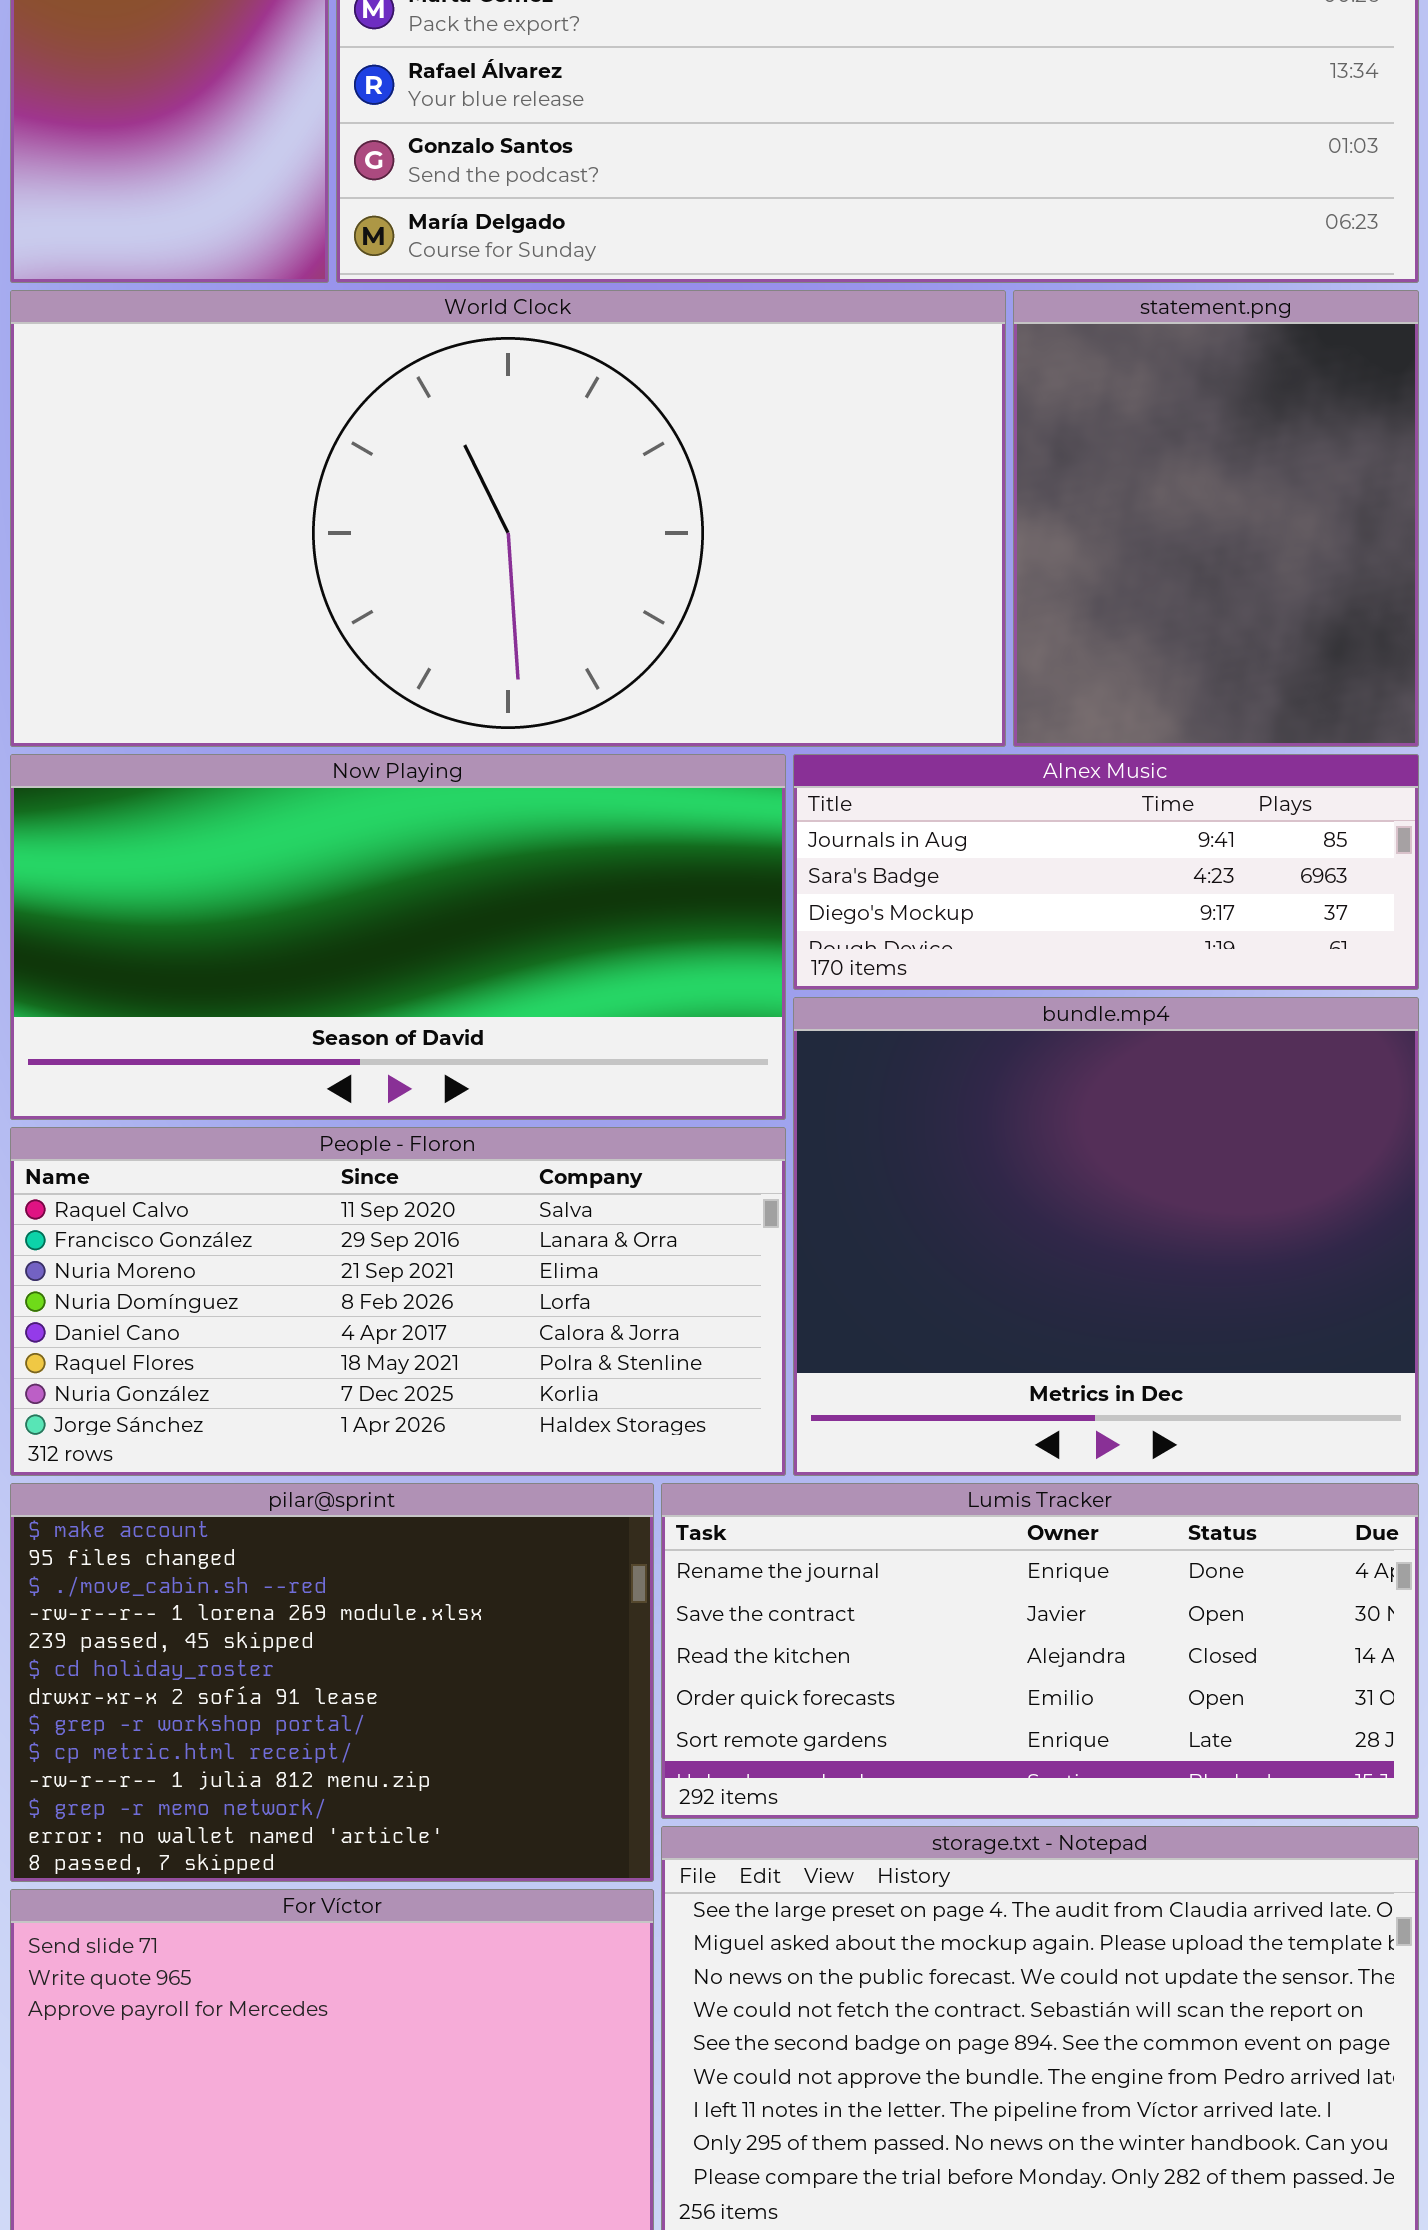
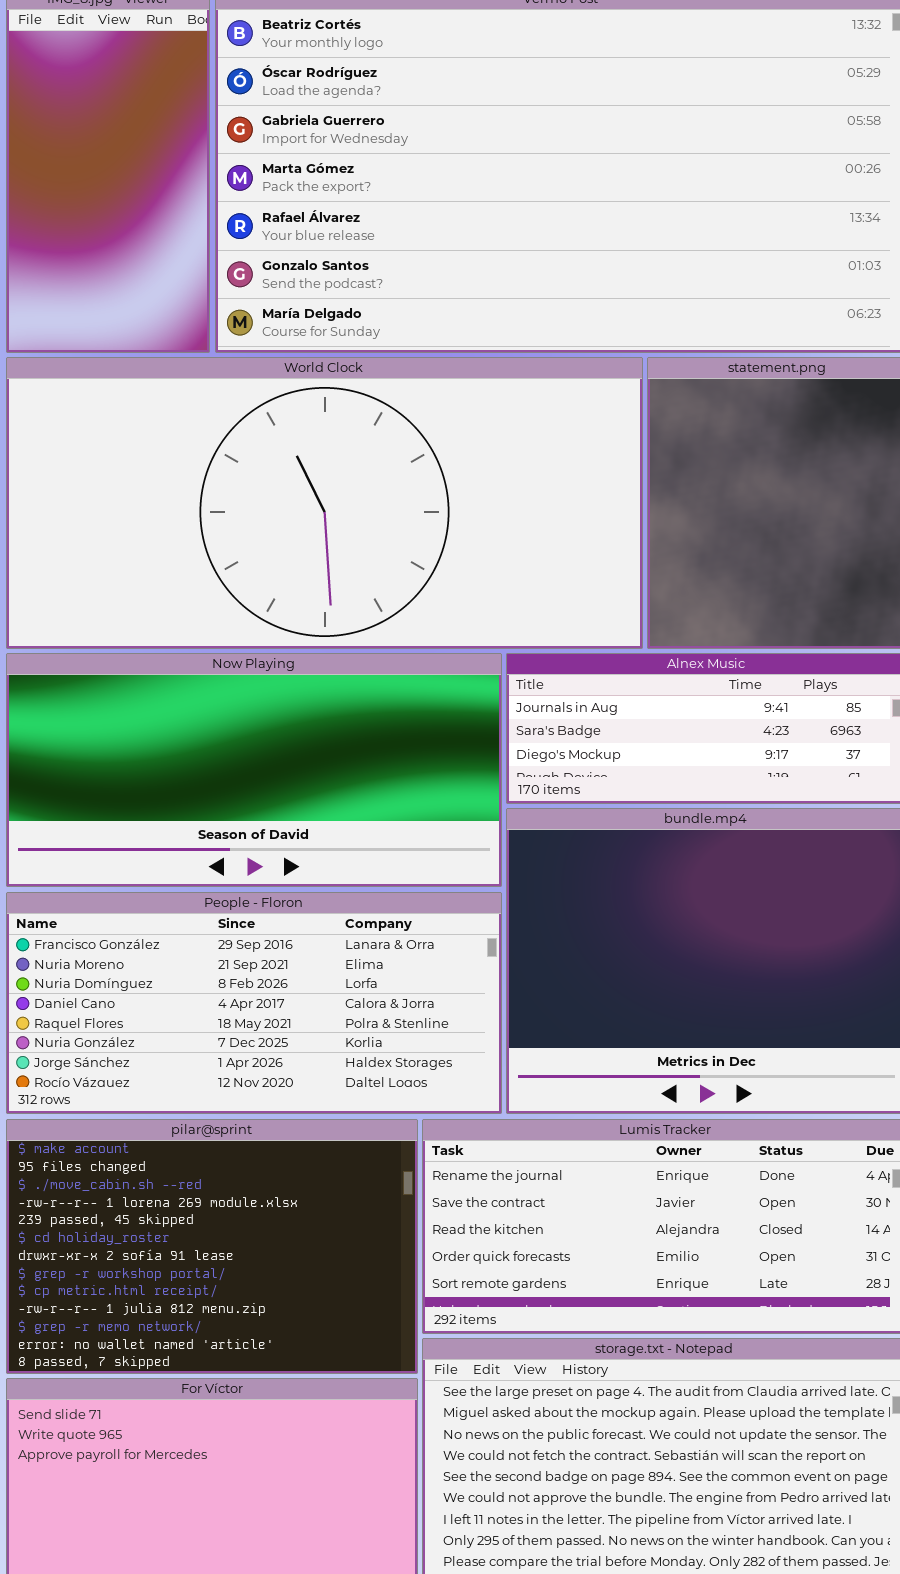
People - Floron: [10,1127,786,1476] -> [6,892,502,1114], scrolled down 1 row

